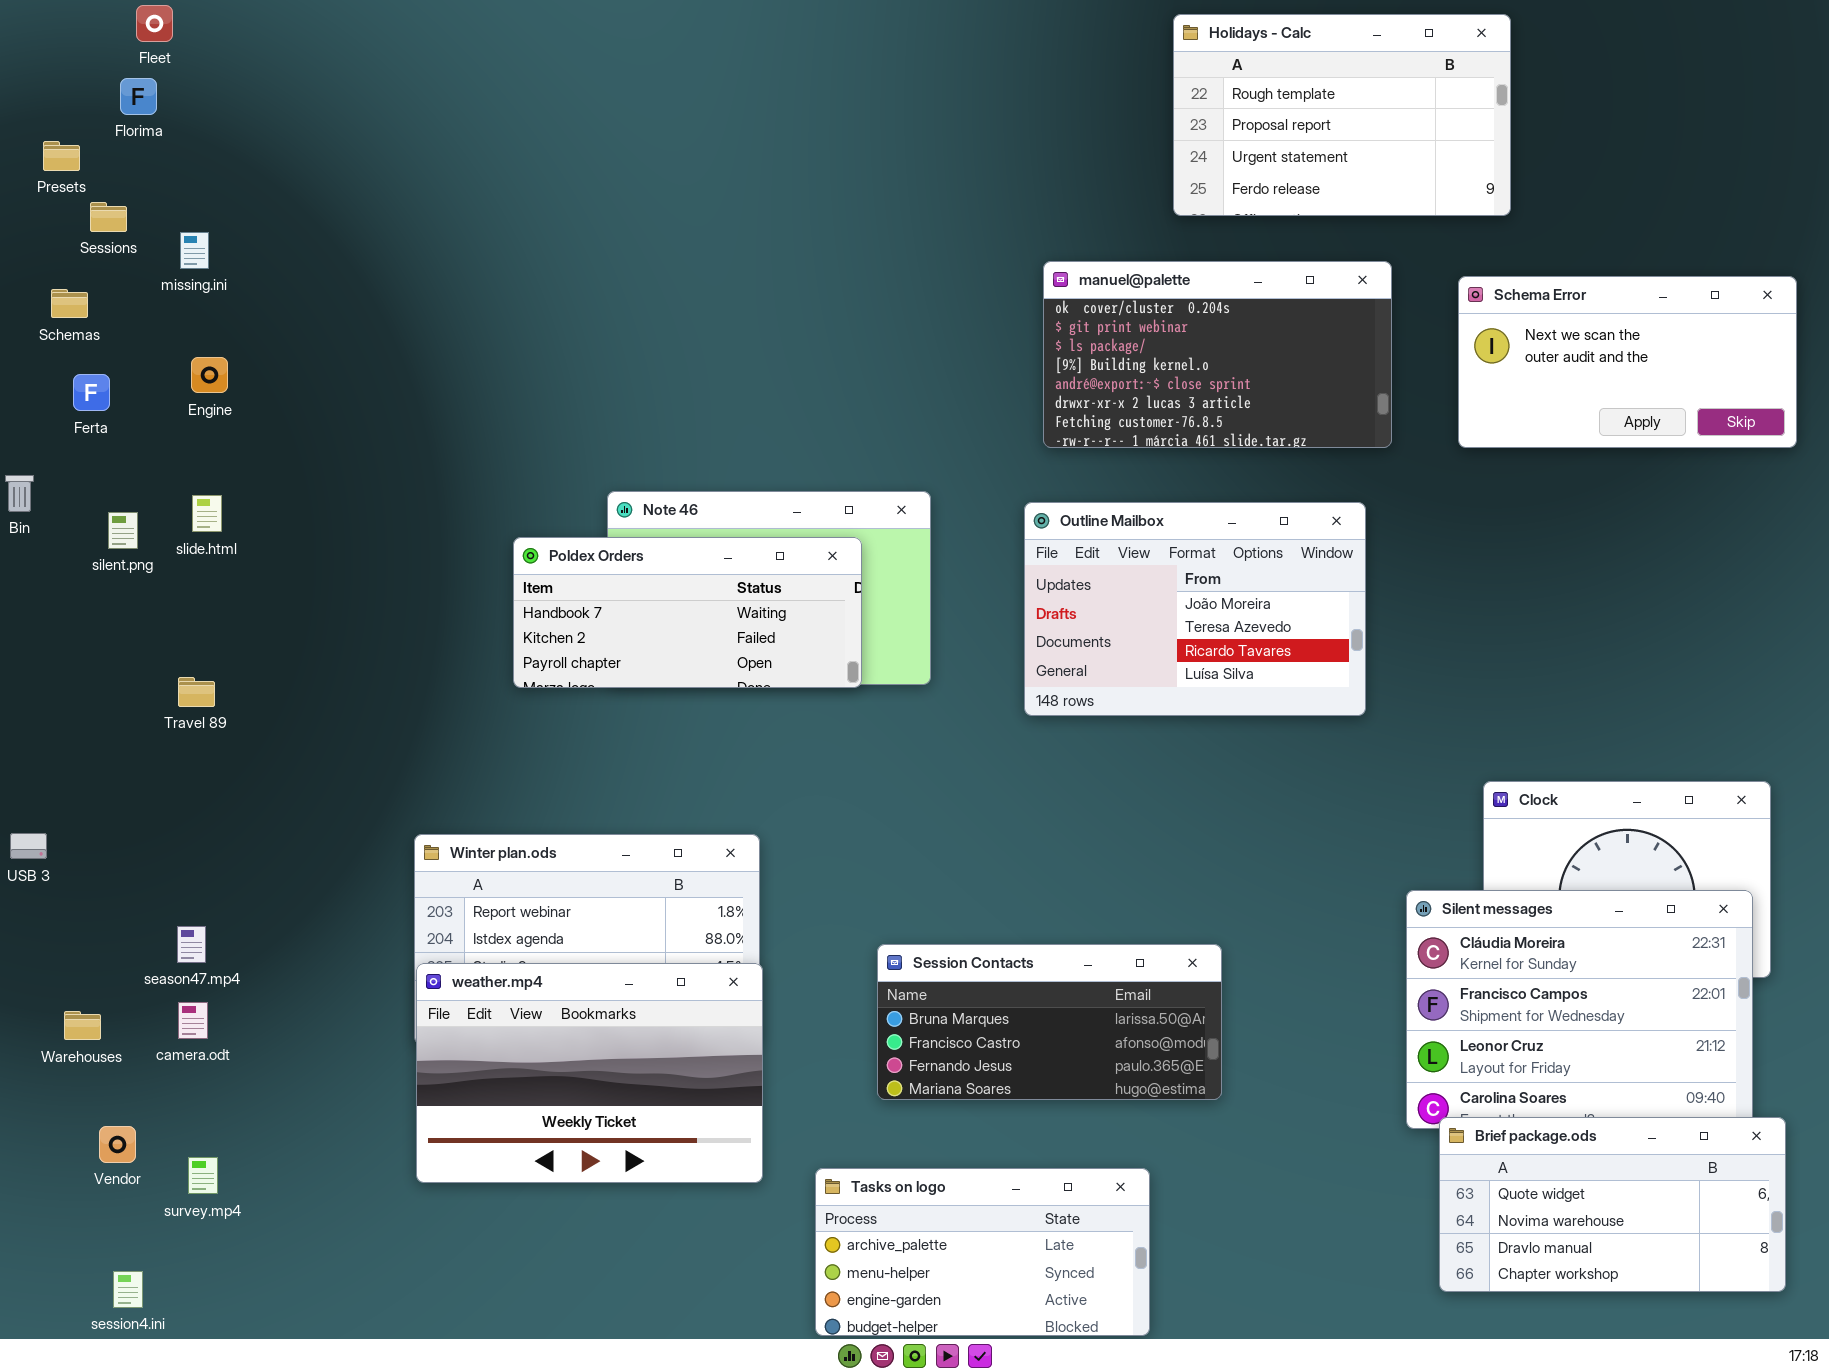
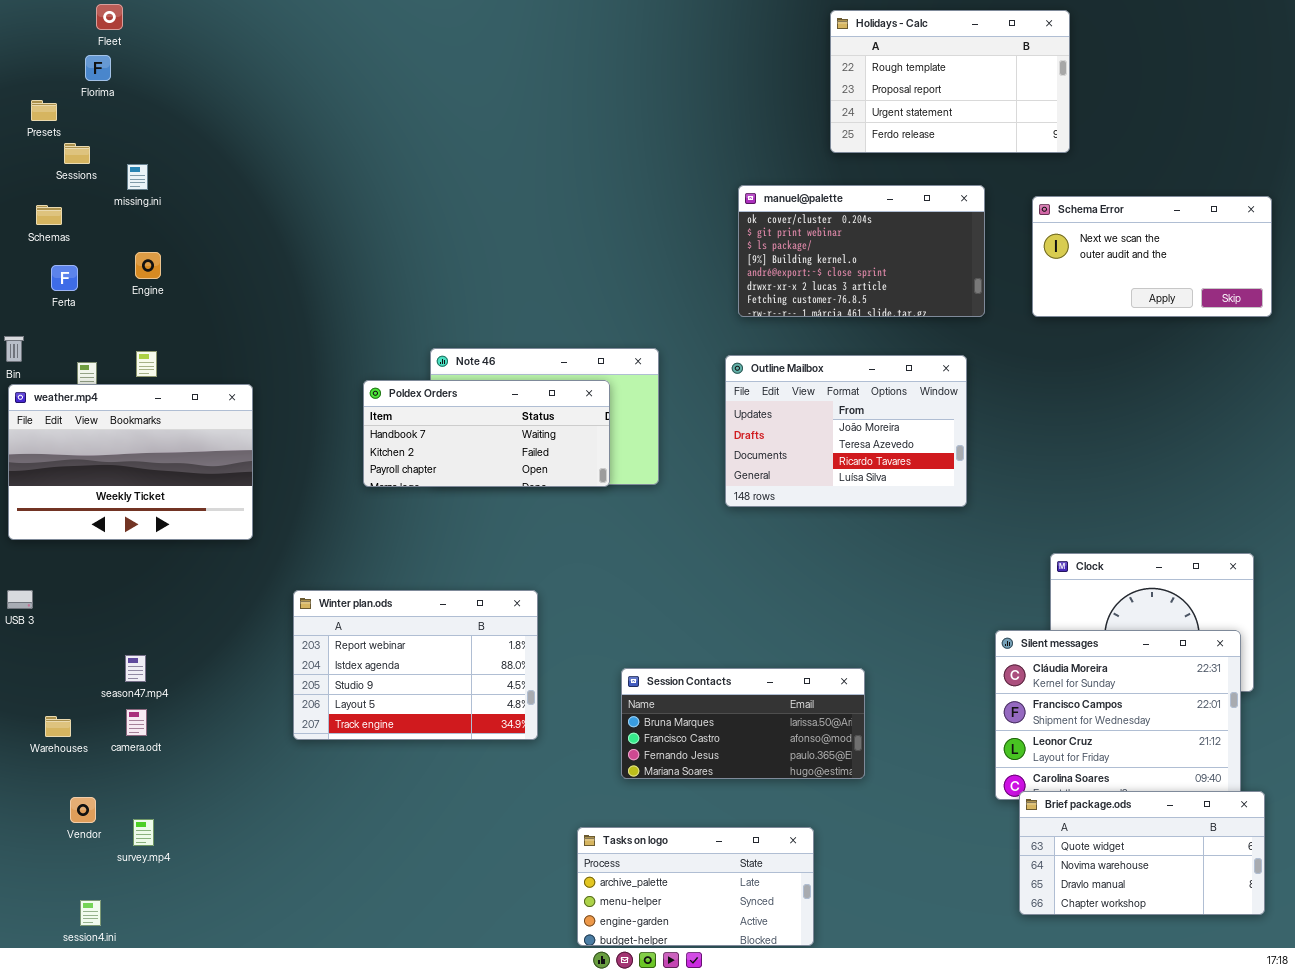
weather.mp4: [416,963,763,1183] -> [8,384,253,540], moved

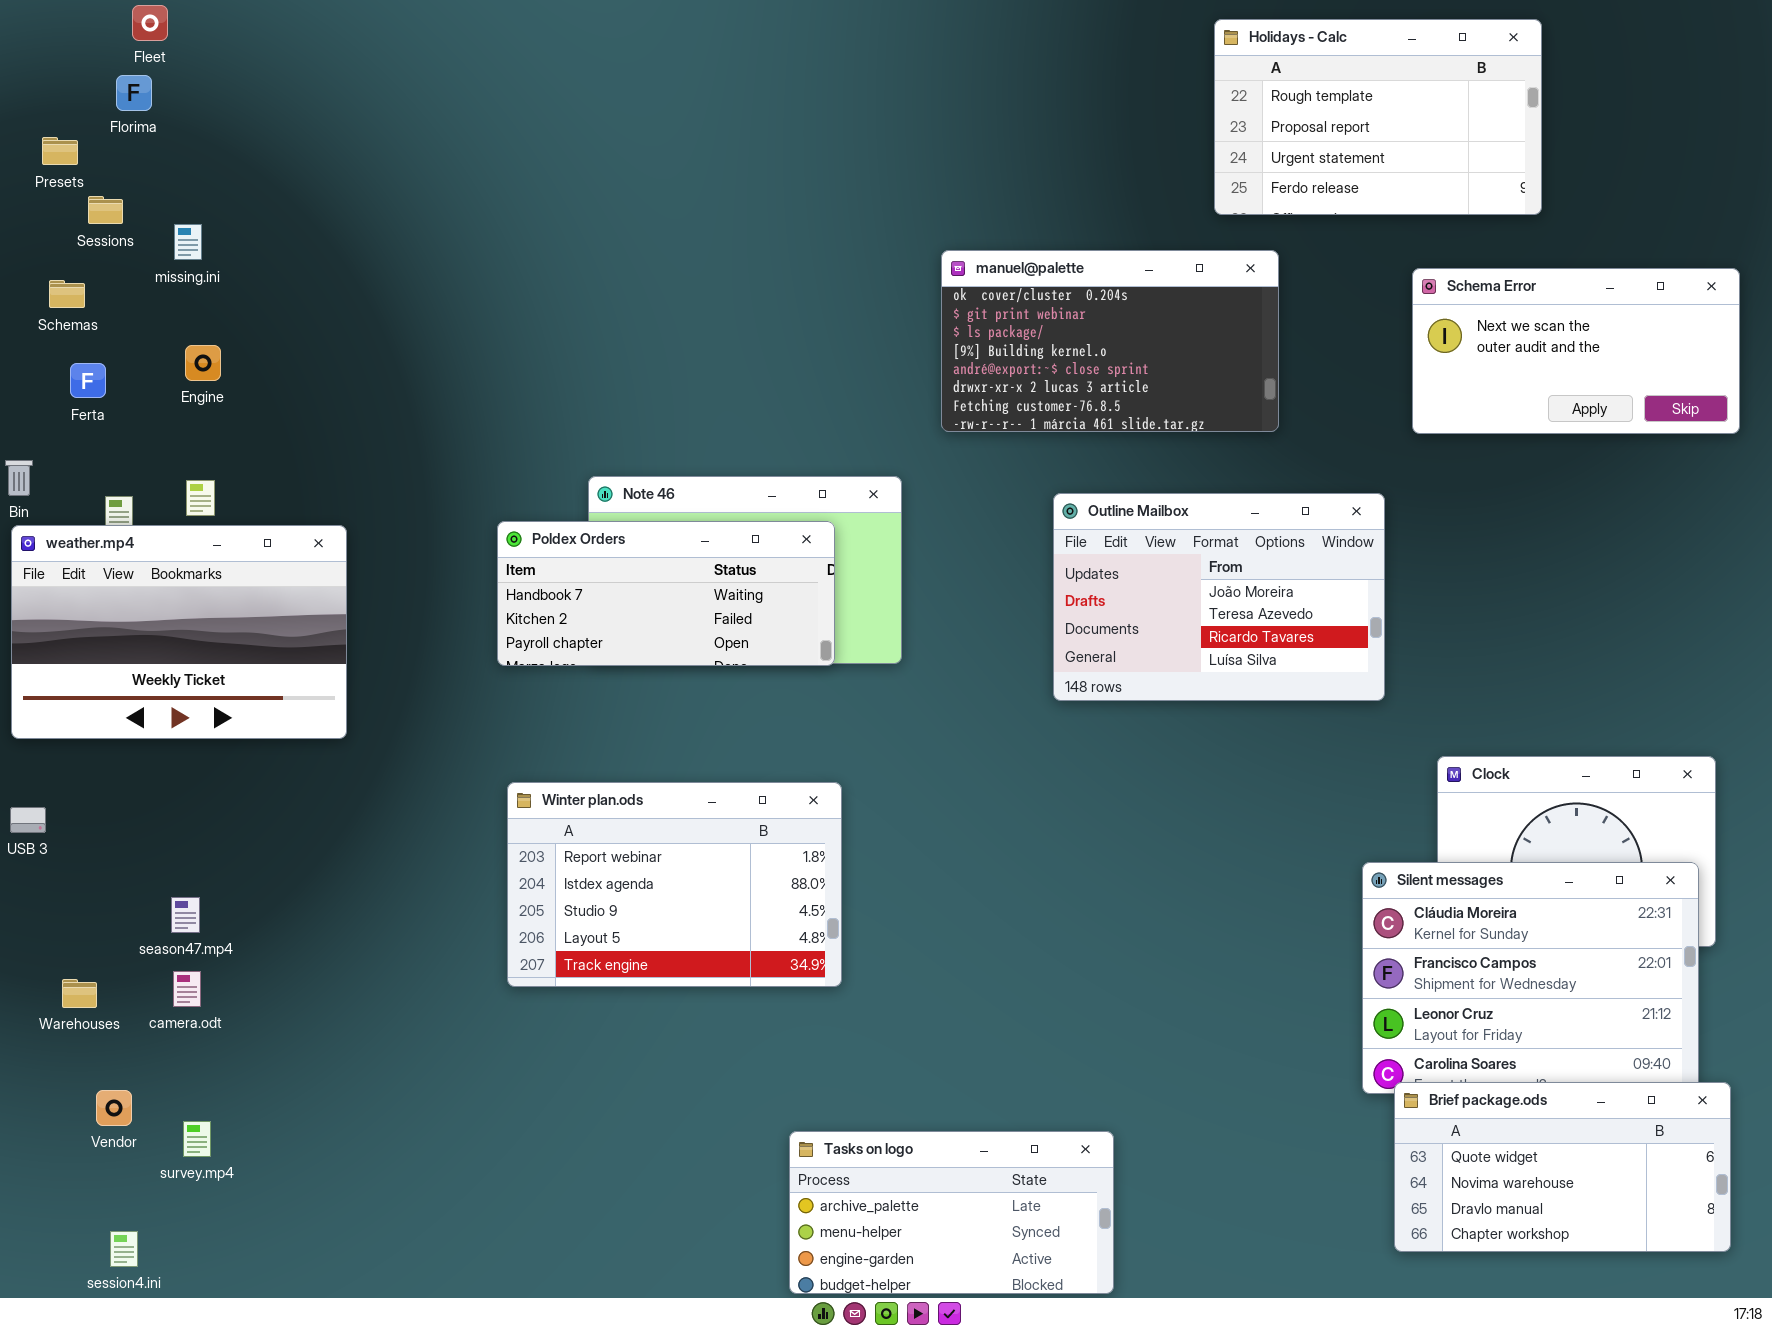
Holidays - Calc: [830,10,1070,153] -> [1214,19,1542,215], moved
manuel@palette: [738,185,985,317] -> [941,250,1279,432], moved
Outline Mailbox: [725,355,967,507] -> [1053,493,1385,701], moved
Winter plan.ods: [293,590,538,740] -> [507,782,842,987], moved
Session Contacts: [621,668,865,779] -> none, closed

